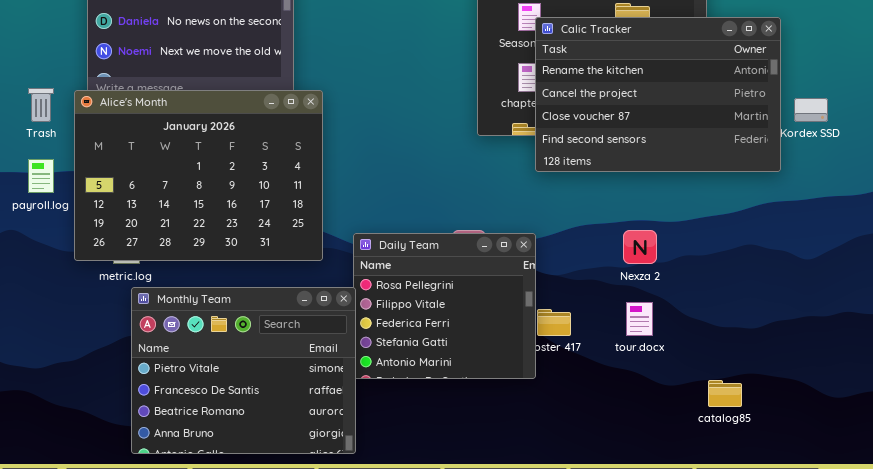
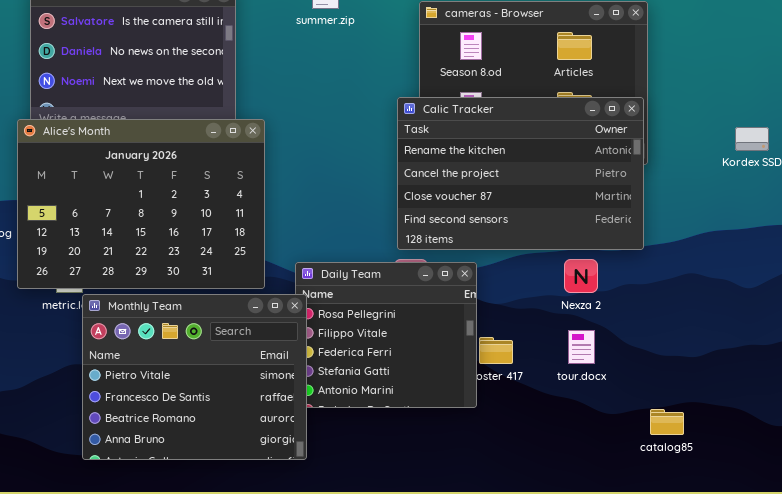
Calic Tracker: [535,17,781,172] -> [397,97,644,250], moved
Monthly Team: [131,287,356,454] -> [82,294,307,460], moved

